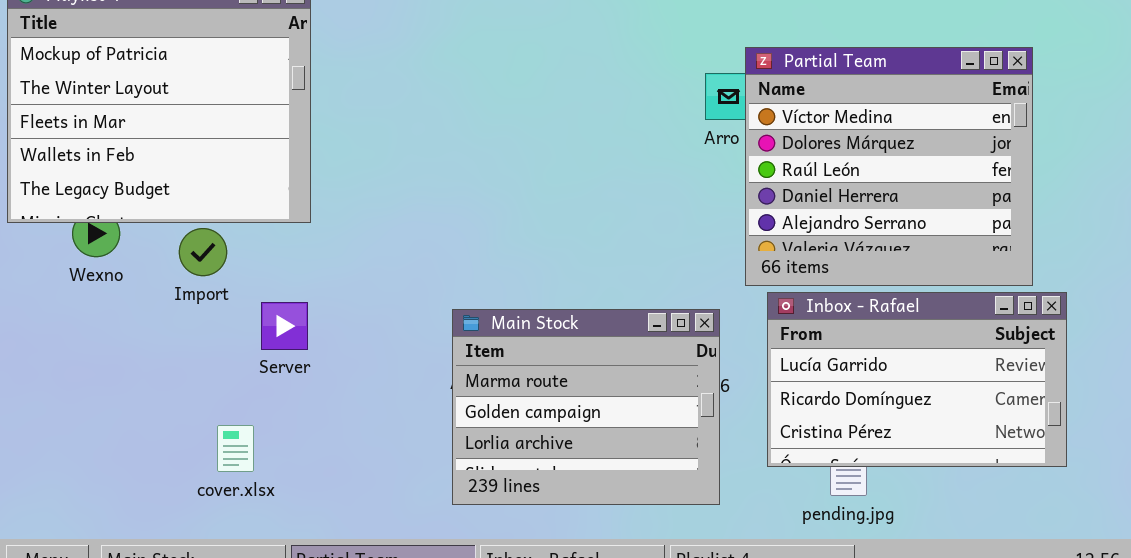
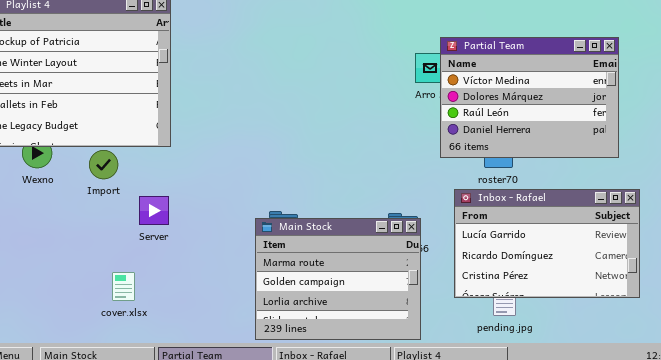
Partial Team: [745,47,1033,286] -> [440,37,619,158], resized
Main Stock: [452,309,720,505] -> [255,218,421,340], moved

